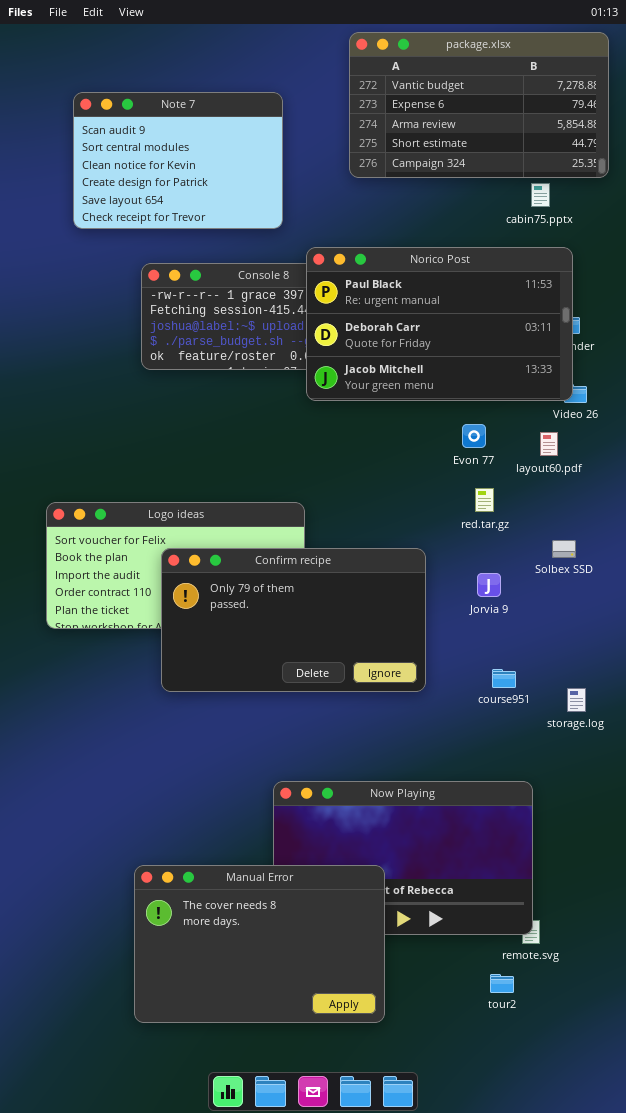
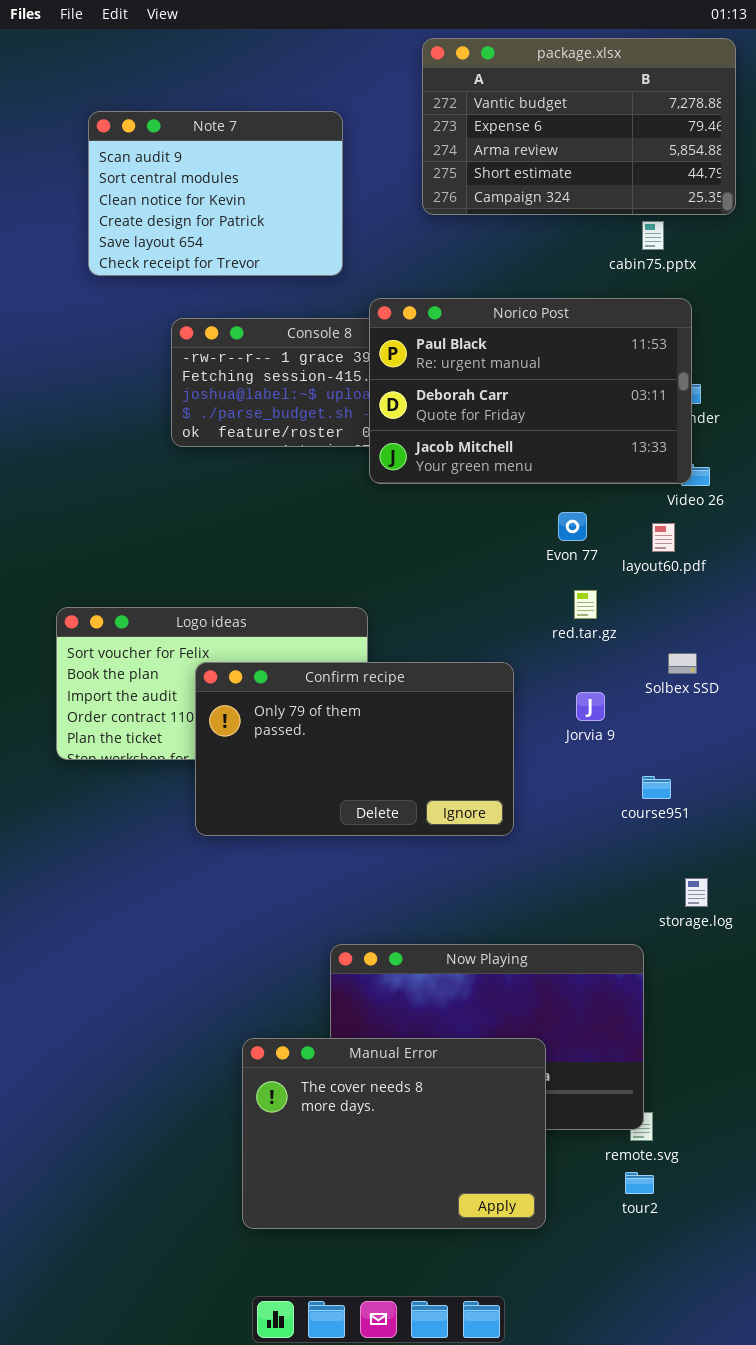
course951: [492,669,516,688] -> [642,776,671,799], moved
storage.log: [567,688,586,712] -> [685,878,708,907], moved
Manual Error: [134,865,385,1023] -> [242,1038,546,1229], moved
tour2: [490,974,514,993] -> [625,1172,654,1194], moved

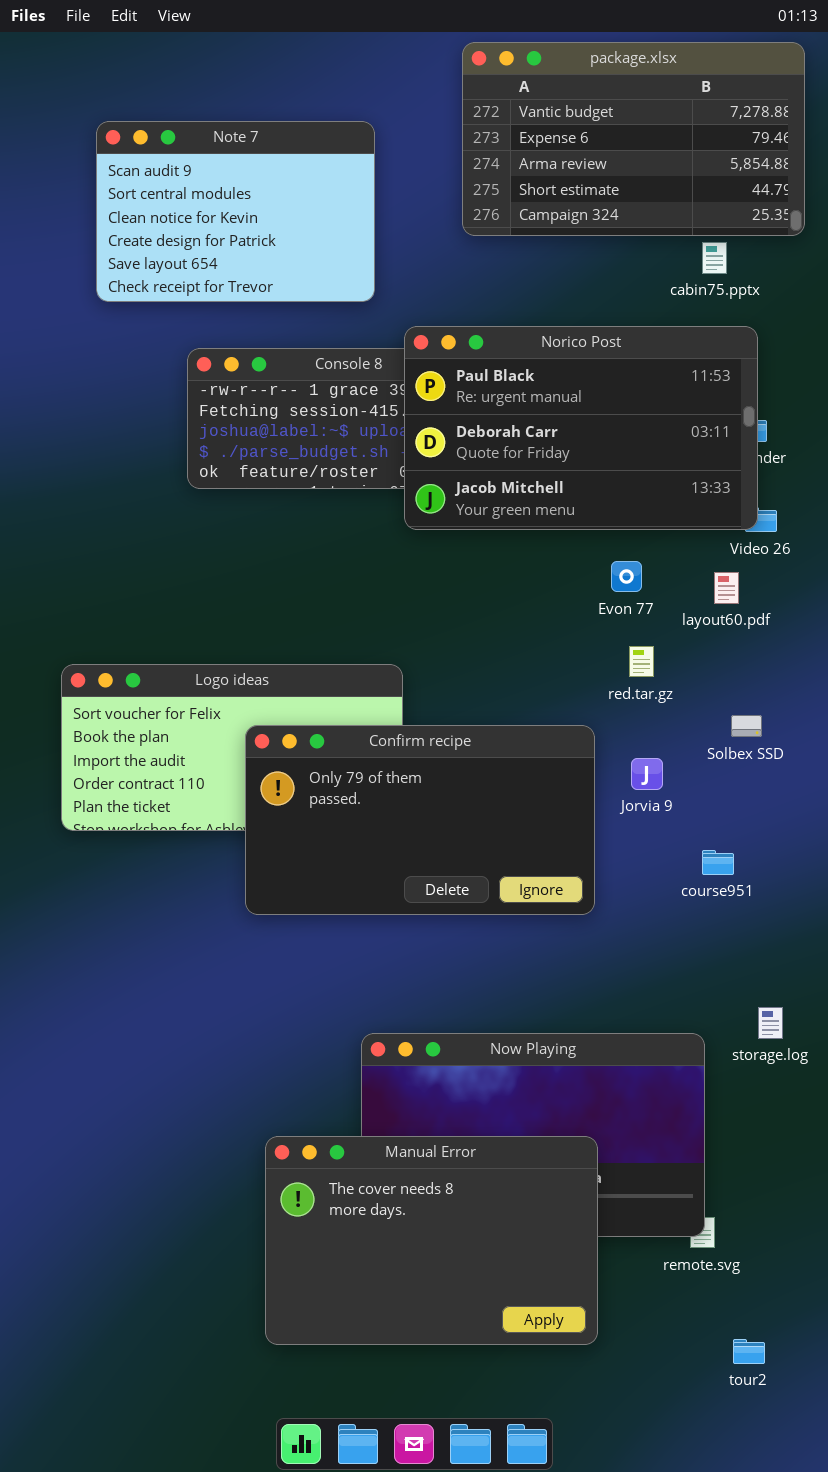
Confirm recipe: [195,662,514,836] -> [245,725,595,915], moved
storage.log: [685,878,708,907] -> [758,1007,783,1039], moved
tour2: [625,1172,654,1194] -> [733,1339,765,1364], moved

